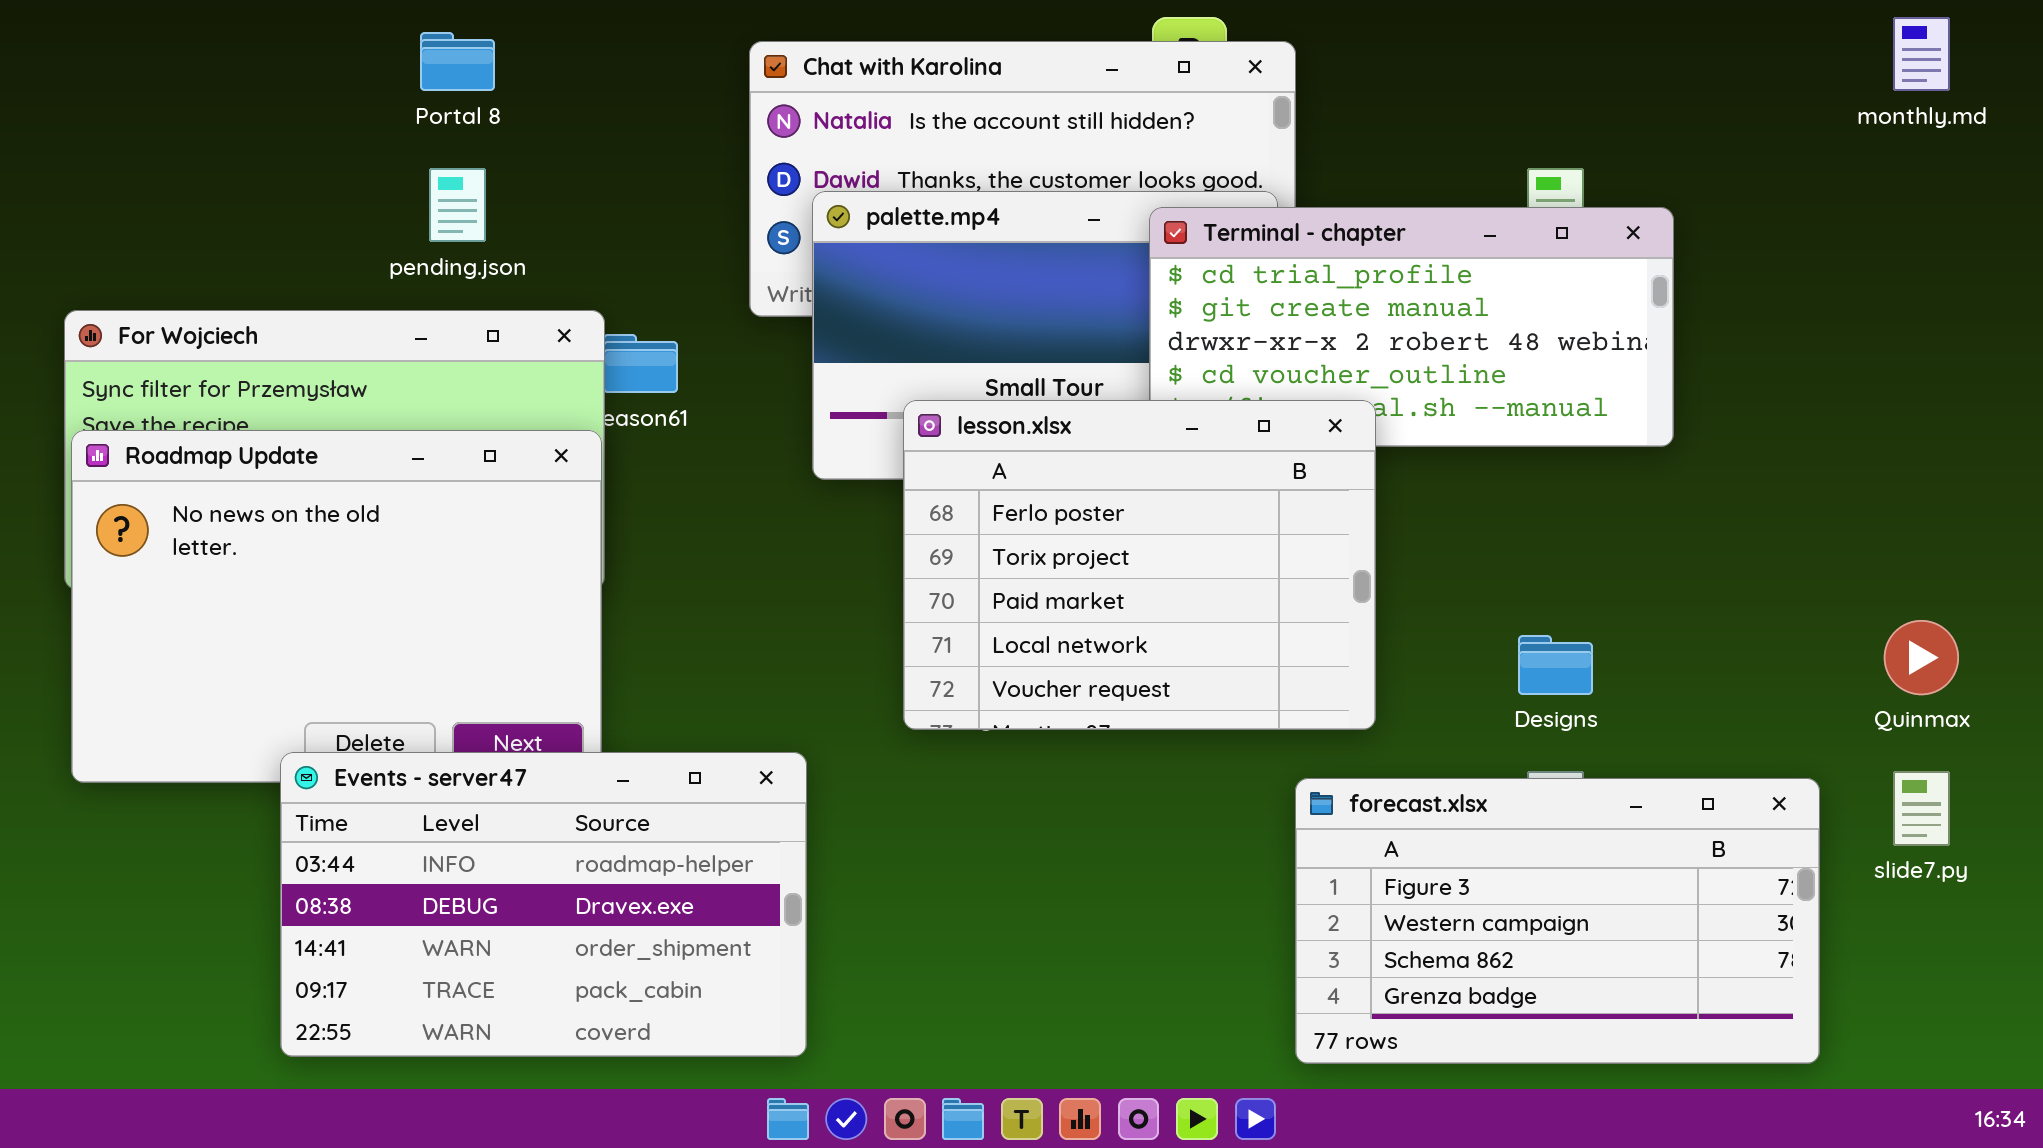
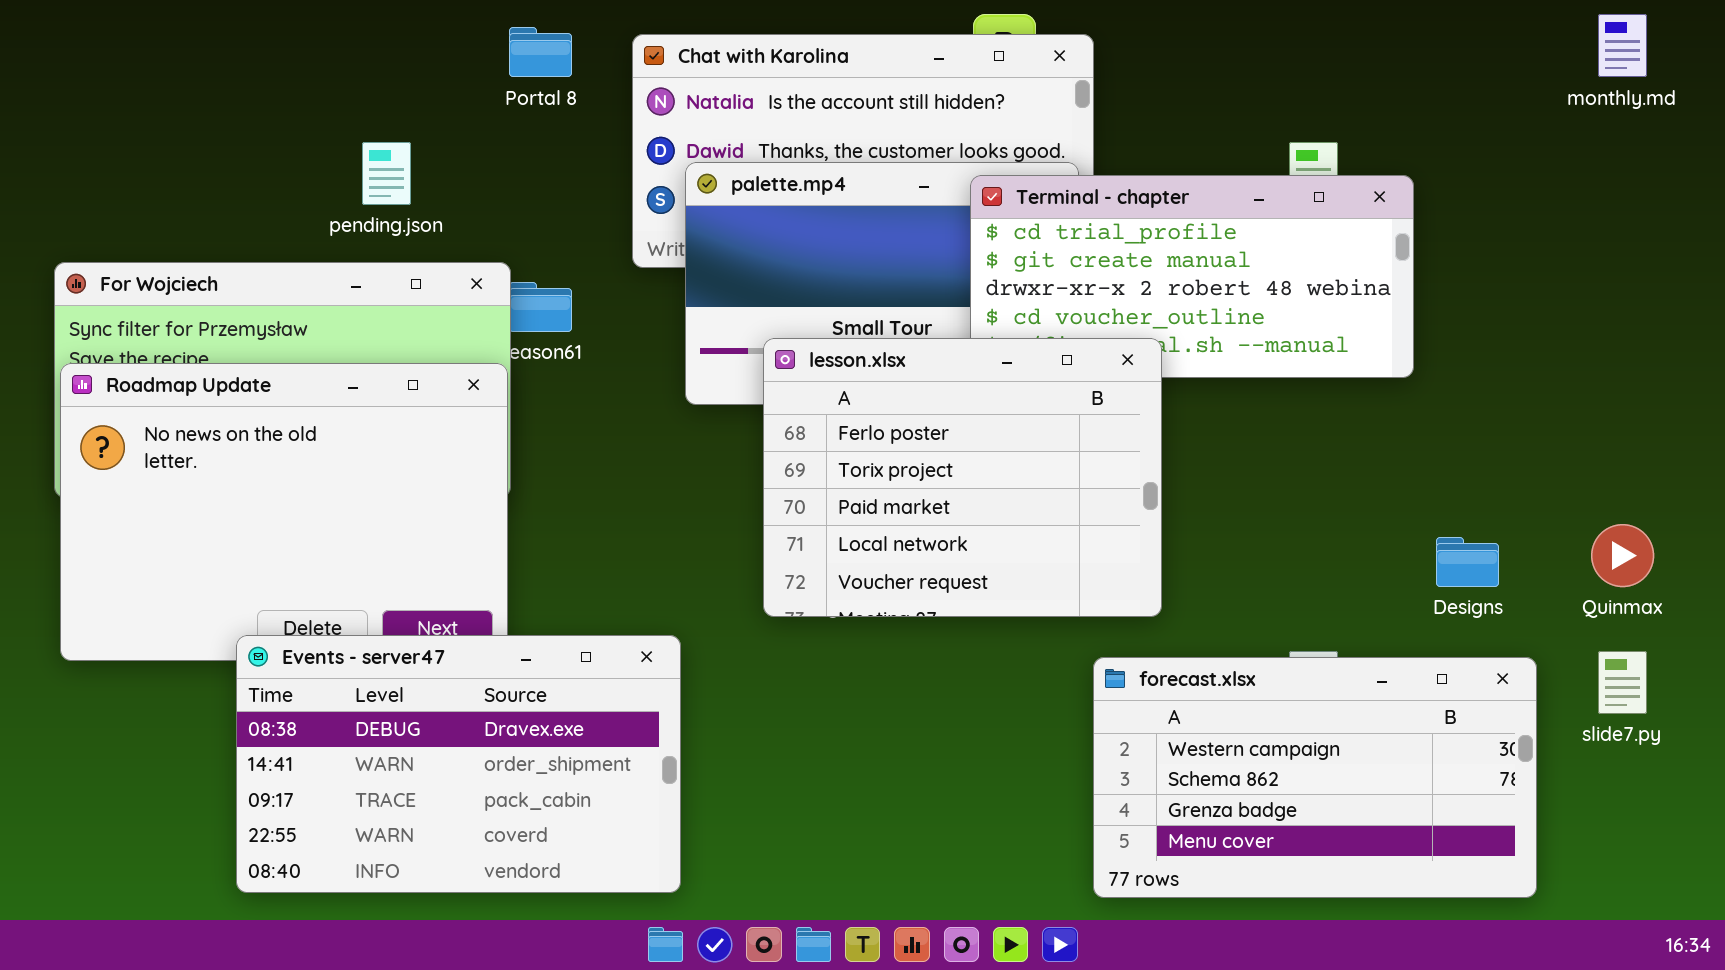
Portal 8: [420,32,495,91] -> [509,27,572,77], moved
Designs: [1518,635,1593,695] -> [1436,537,1499,587], moved
Events - server47: [280,752,807,1057] -> [236,635,681,893], scrolled down 1 row
forecast.xlsx: [1295,778,1820,1064] -> [1093,657,1537,898], scrolled down 1 row

